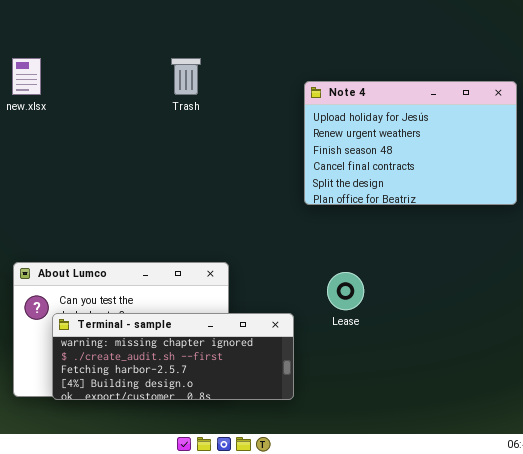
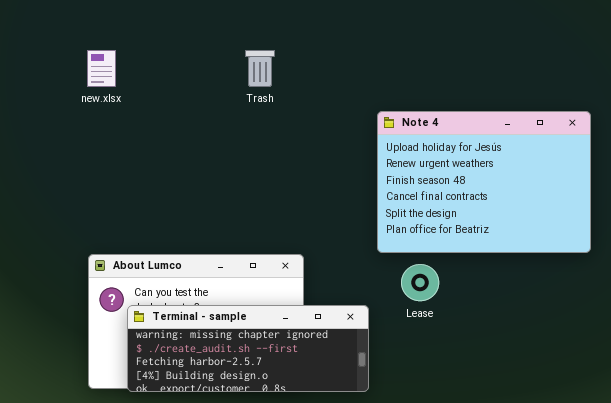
Note 4: [304,81,517,205] -> [377,111,591,253], moved, resized

